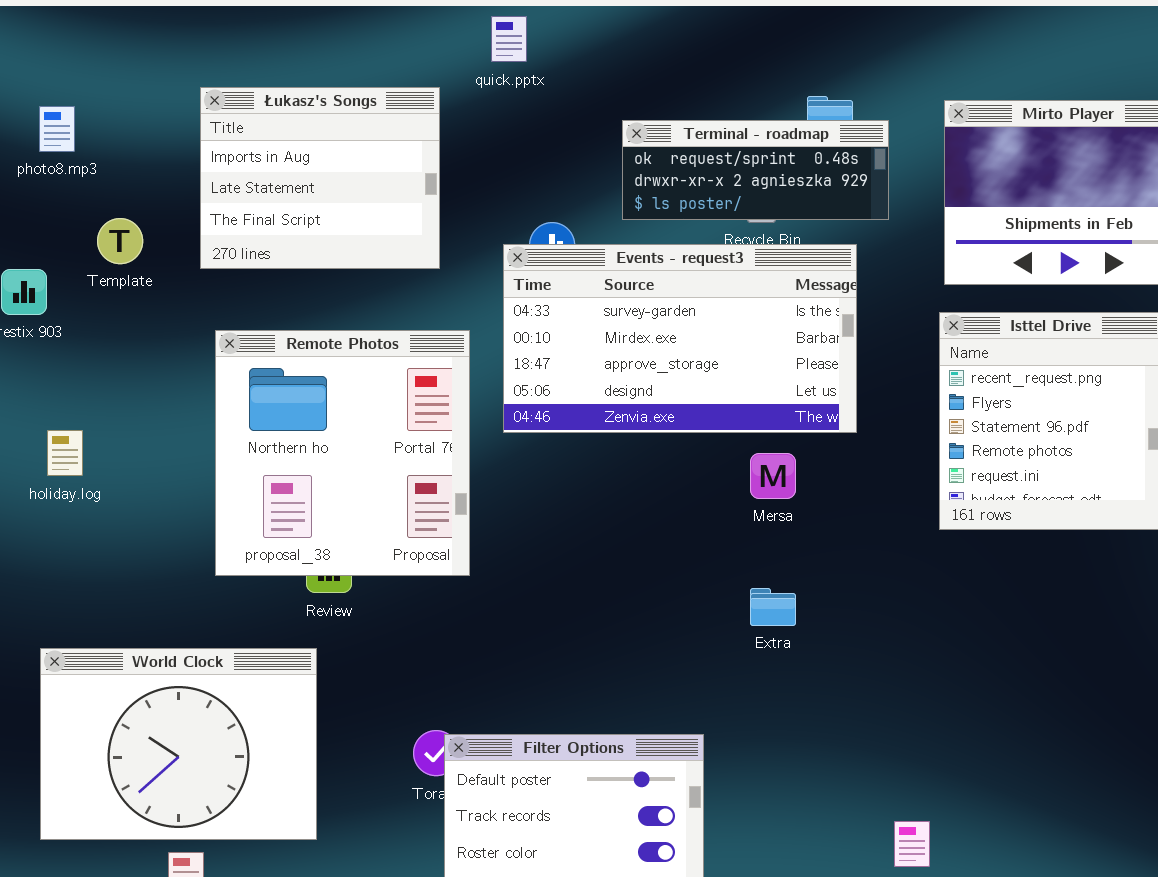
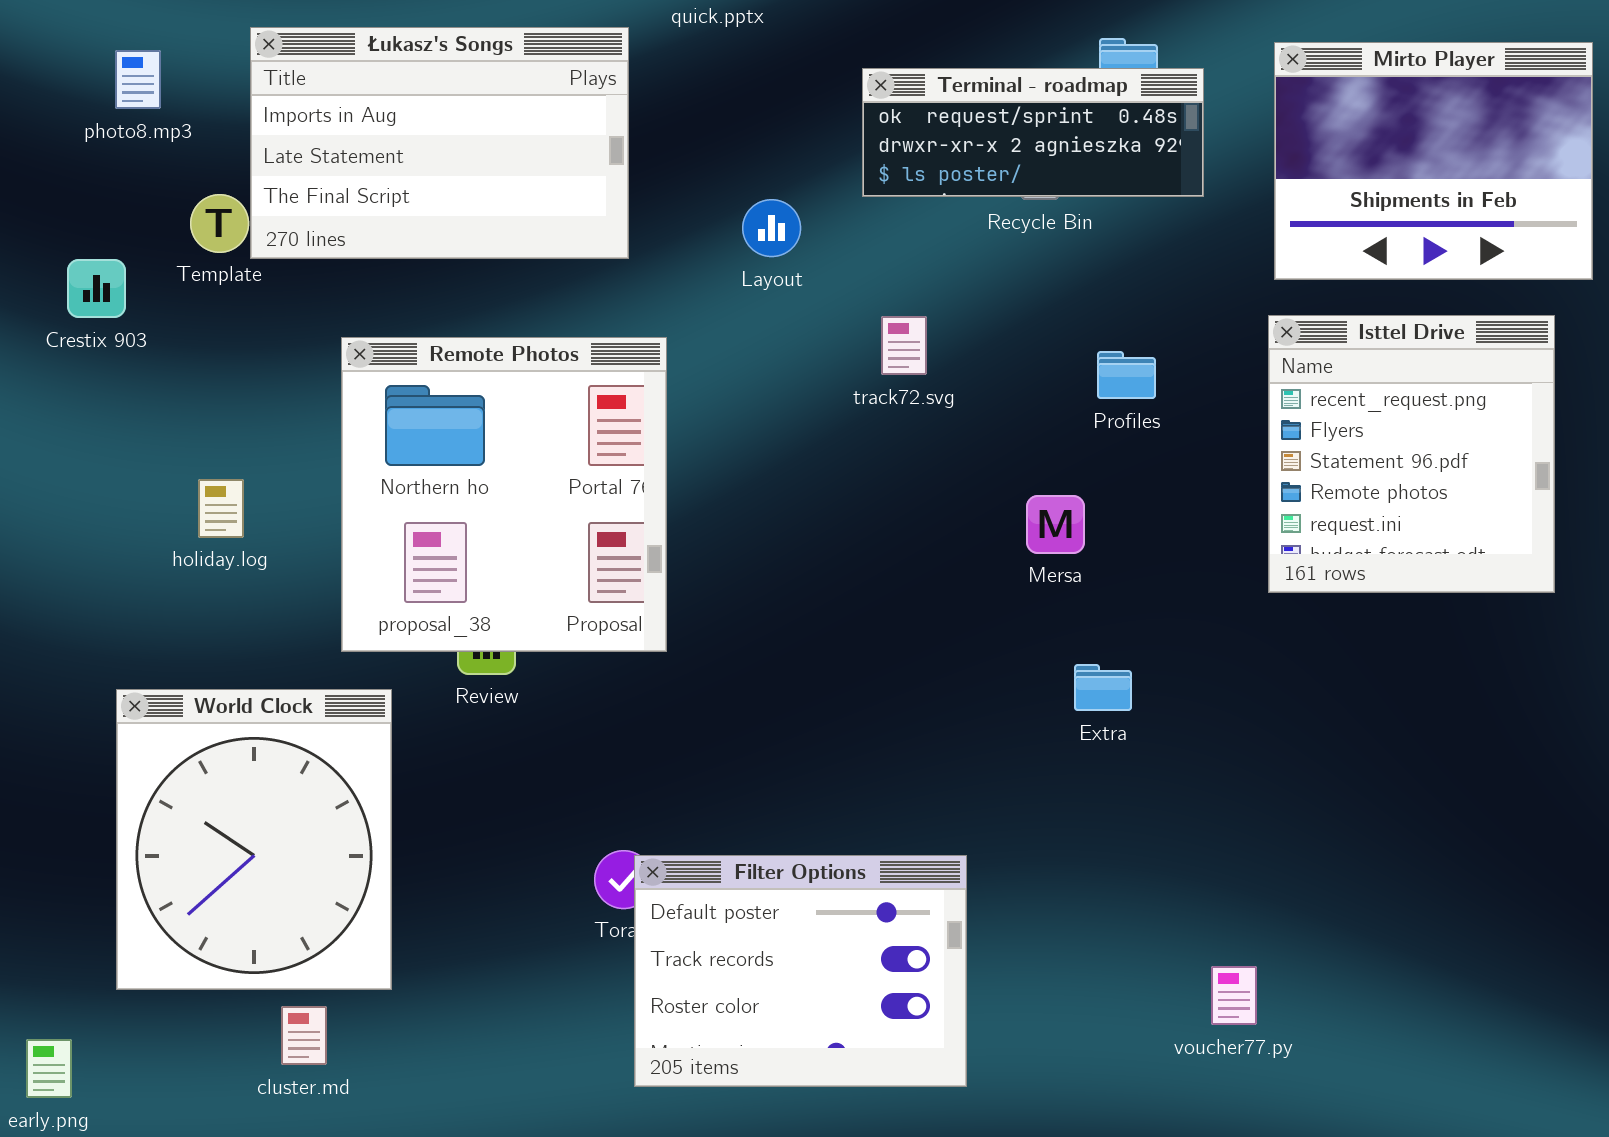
Łukasz's Songs: [200,87,440,269] -> [250,27,629,259], resized
Events - request3: [503,244,857,433] -> none, closed
holiday.log: [47,430,83,476] -> [198,479,244,538], moved
Extra: [750,588,796,626] -> [1074,664,1132,711], moved
World Clock: [40,648,317,840] -> [116,689,392,990], resized

